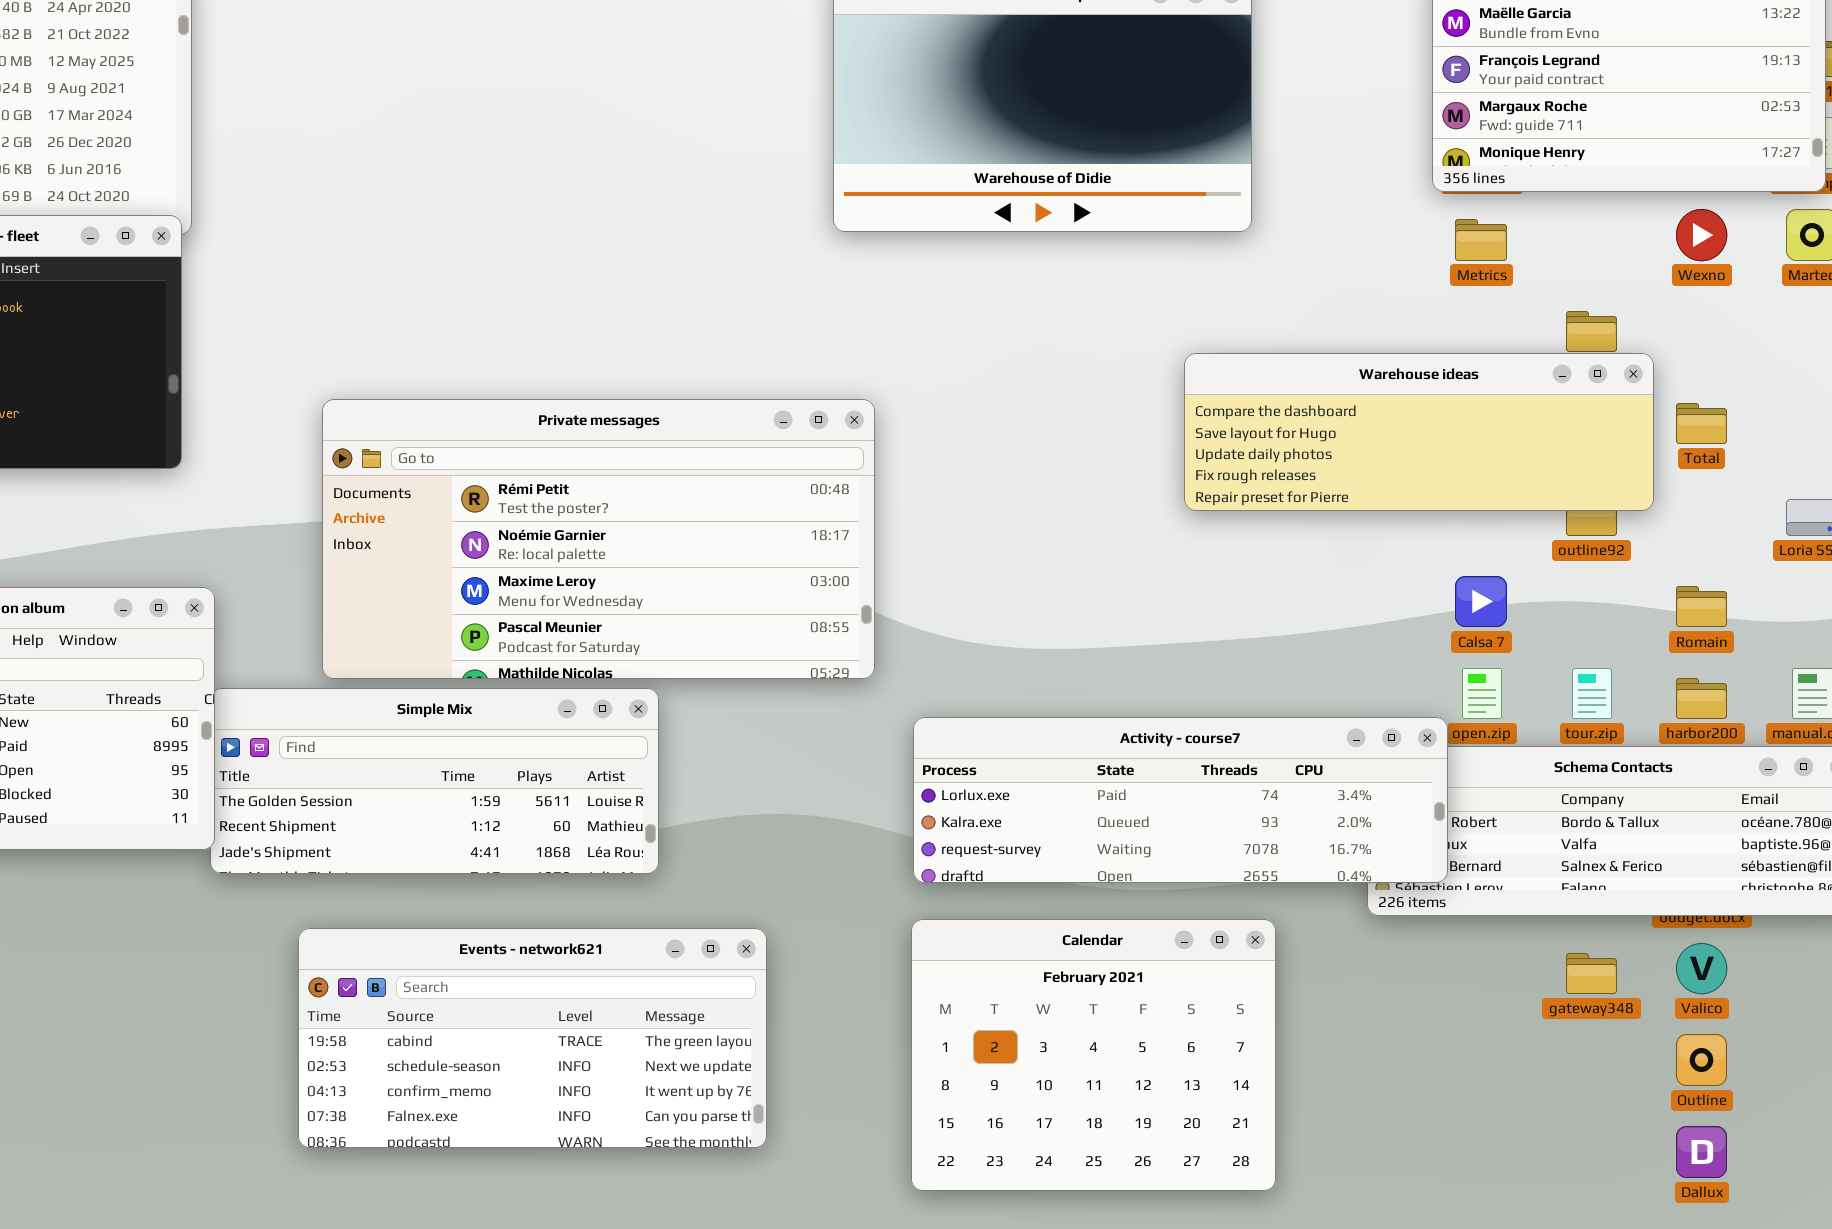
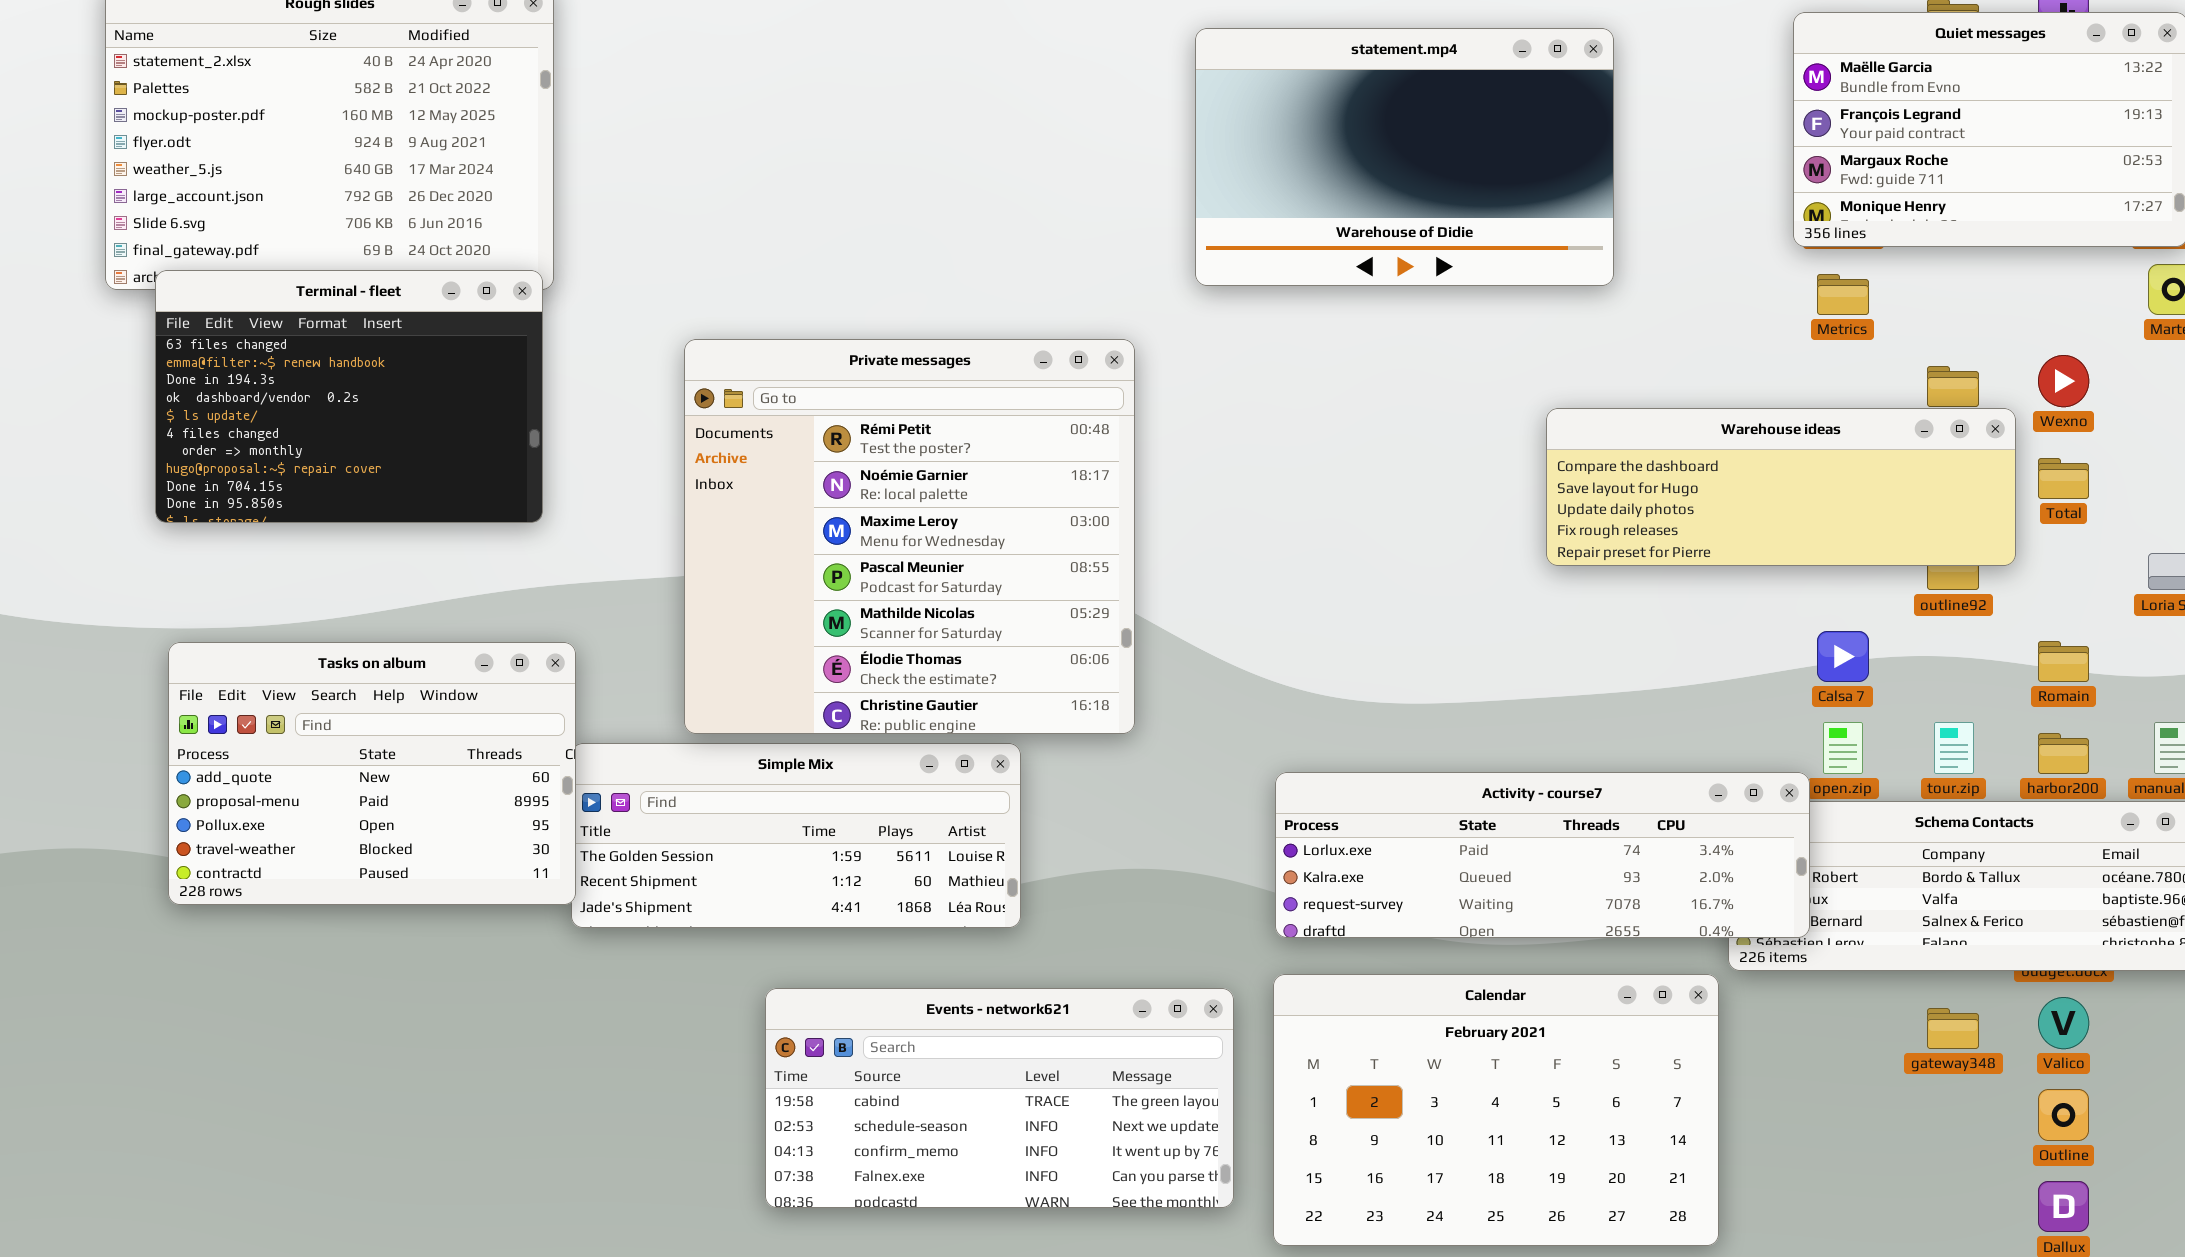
Wexno: [1676,209,1727,261] -> [2038,355,2089,407], moved
Private messages: [322,399,875,679] -> [684,339,1135,734], resized
Calendar: [911,919,1276,1191] -> [1273,974,1719,1246], resized
Events - network621: [298,928,767,1148] -> [765,988,1234,1208], moved

